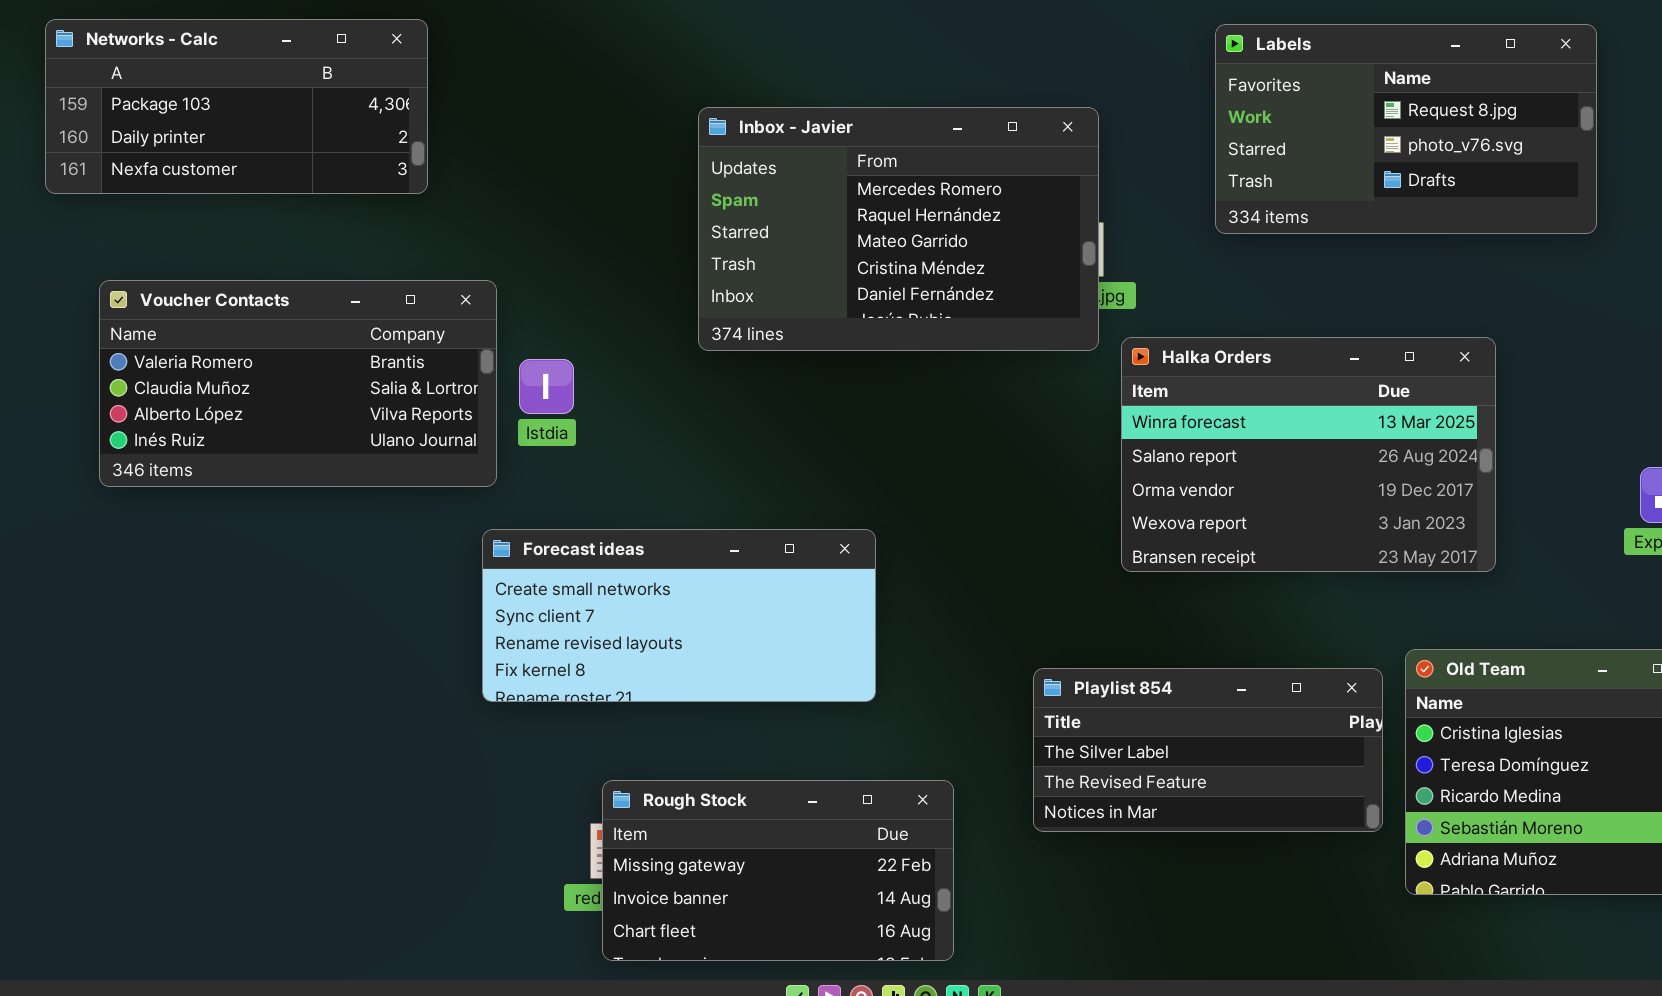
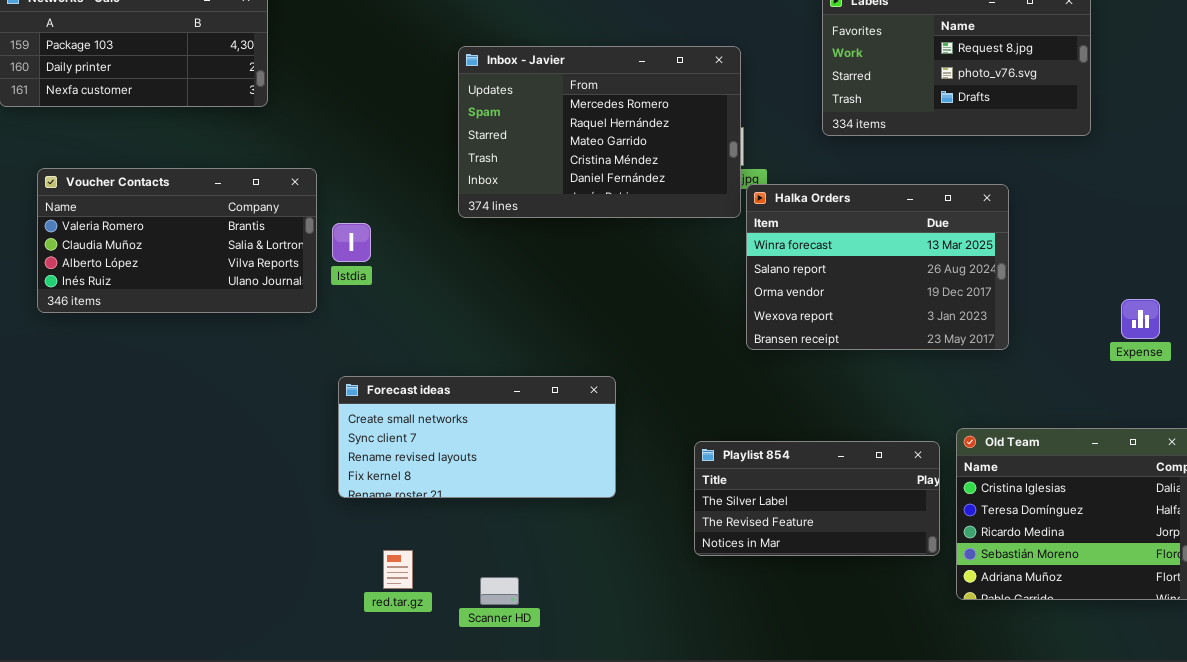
Halka Orders: [1121,337,1496,572] -> [746,184,1009,350], moved
Forecast ideas: [482,529,876,702] -> [338,376,616,498], moved
Rough Stock: [602,780,954,961] -> none, closed

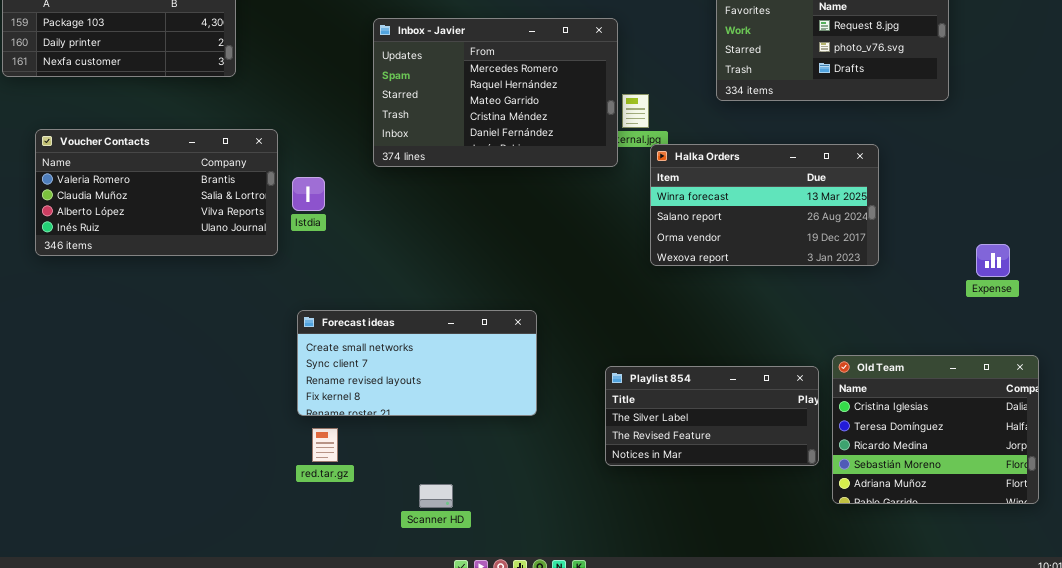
Inbox - Javier: [458,46,741,218] -> [373,18,618,167], moved
Halka Orders: [746,184,1009,350] -> [650,144,879,266], resized
red.tar.gz: [383,550,413,589] -> [312,428,338,462], moved

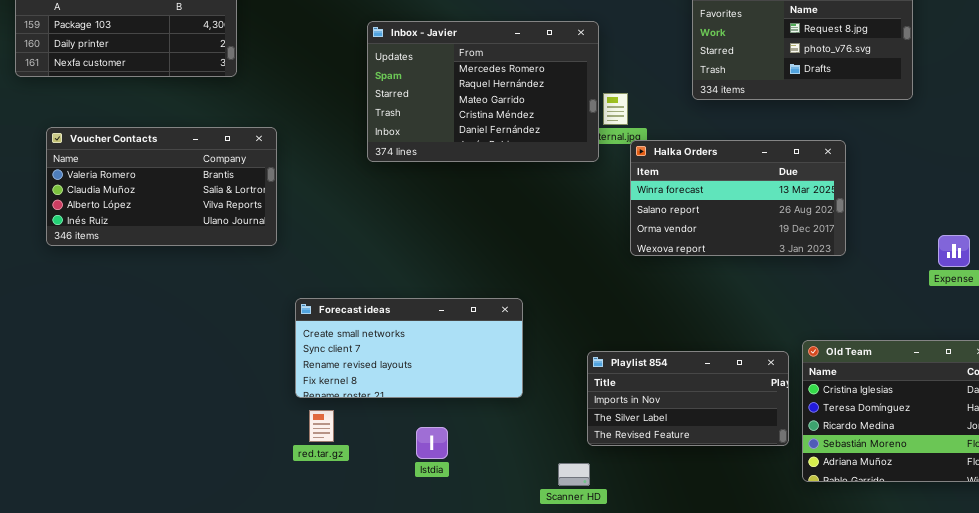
Istdia: [292,177,325,211] -> [416,427,448,459], moved
Playlist 854: [605,366,819,466] -> [587,351,789,446], scrolled up 1 row
Scanner HD: [419,484,453,508] -> [558,463,590,486], moved

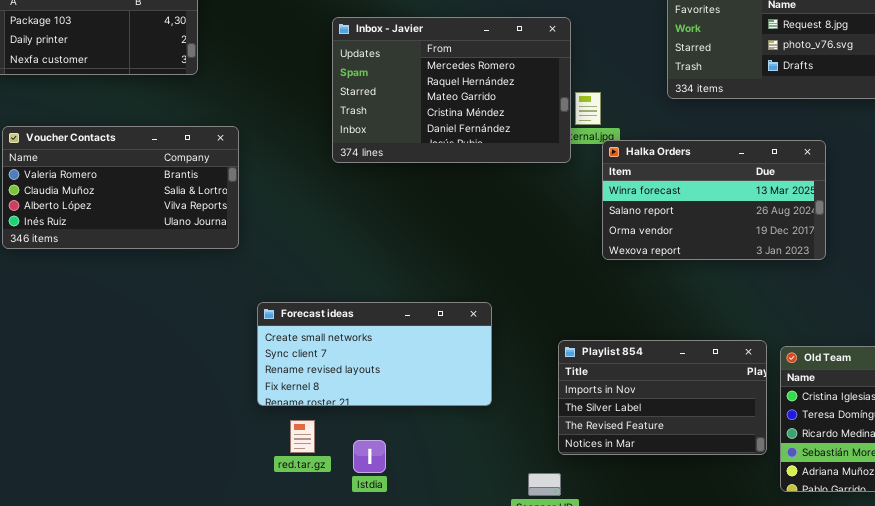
Playlist 854: [587,351,789,446] -> [558,340,767,455], resized
red.tar.gz: [309,410,334,442] -> [290,420,315,453], moved
Istdia: [416,427,448,459] -> [353,440,386,473], moved

